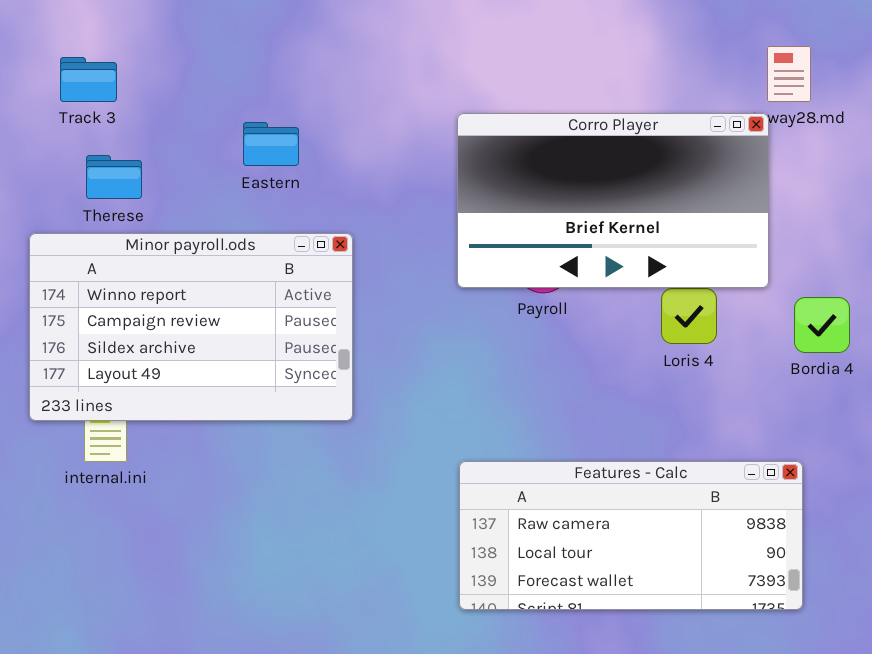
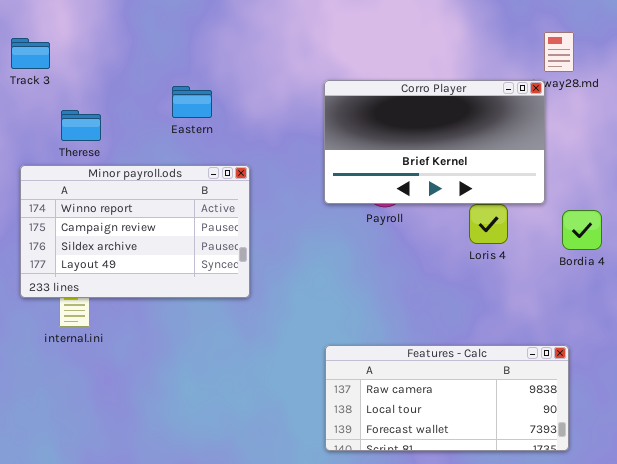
Track 3: [60,57,117,102] -> [11,38,50,69], moved
Features - Calc: [459,461,803,610] -> [325,345,569,451], moved

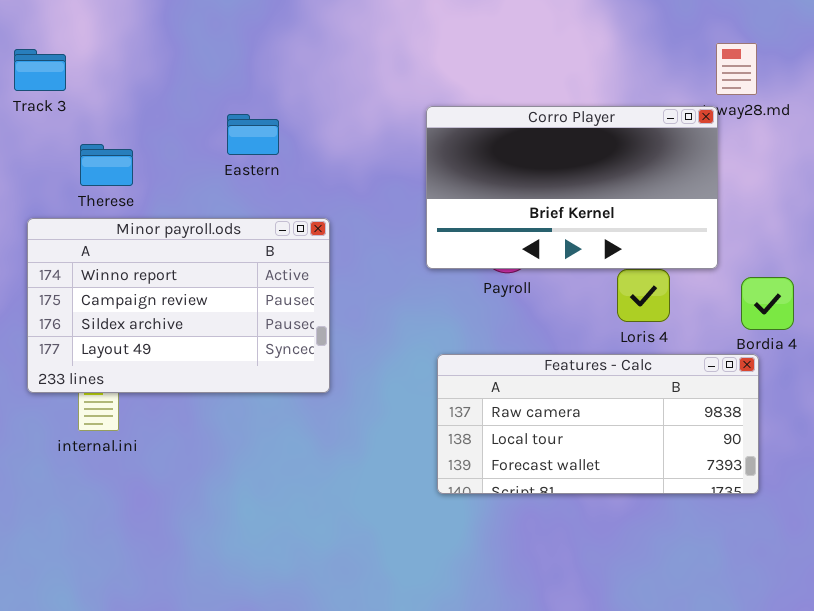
Features - Calc: [325,345,569,451] -> [437,354,759,494], moved

